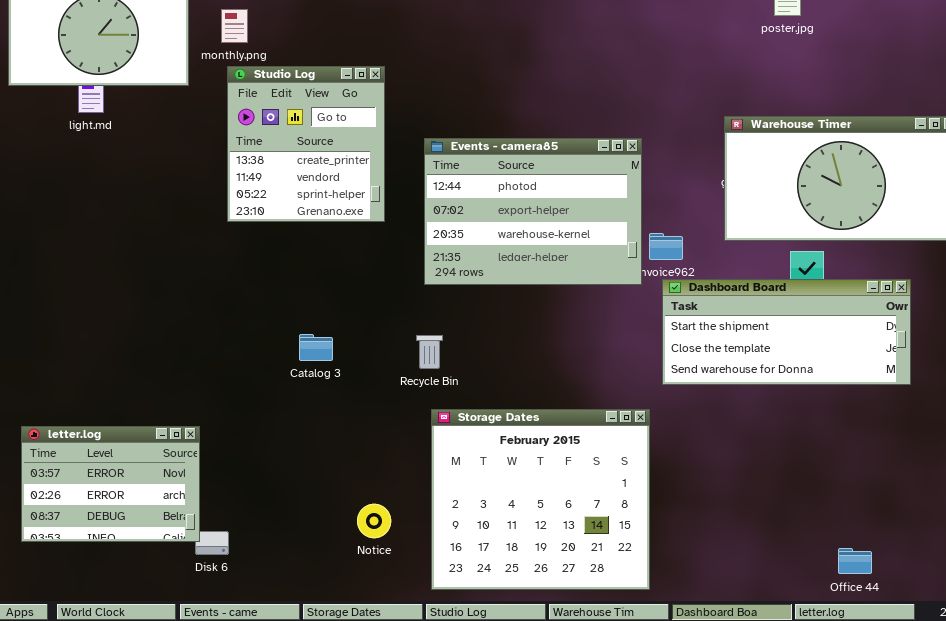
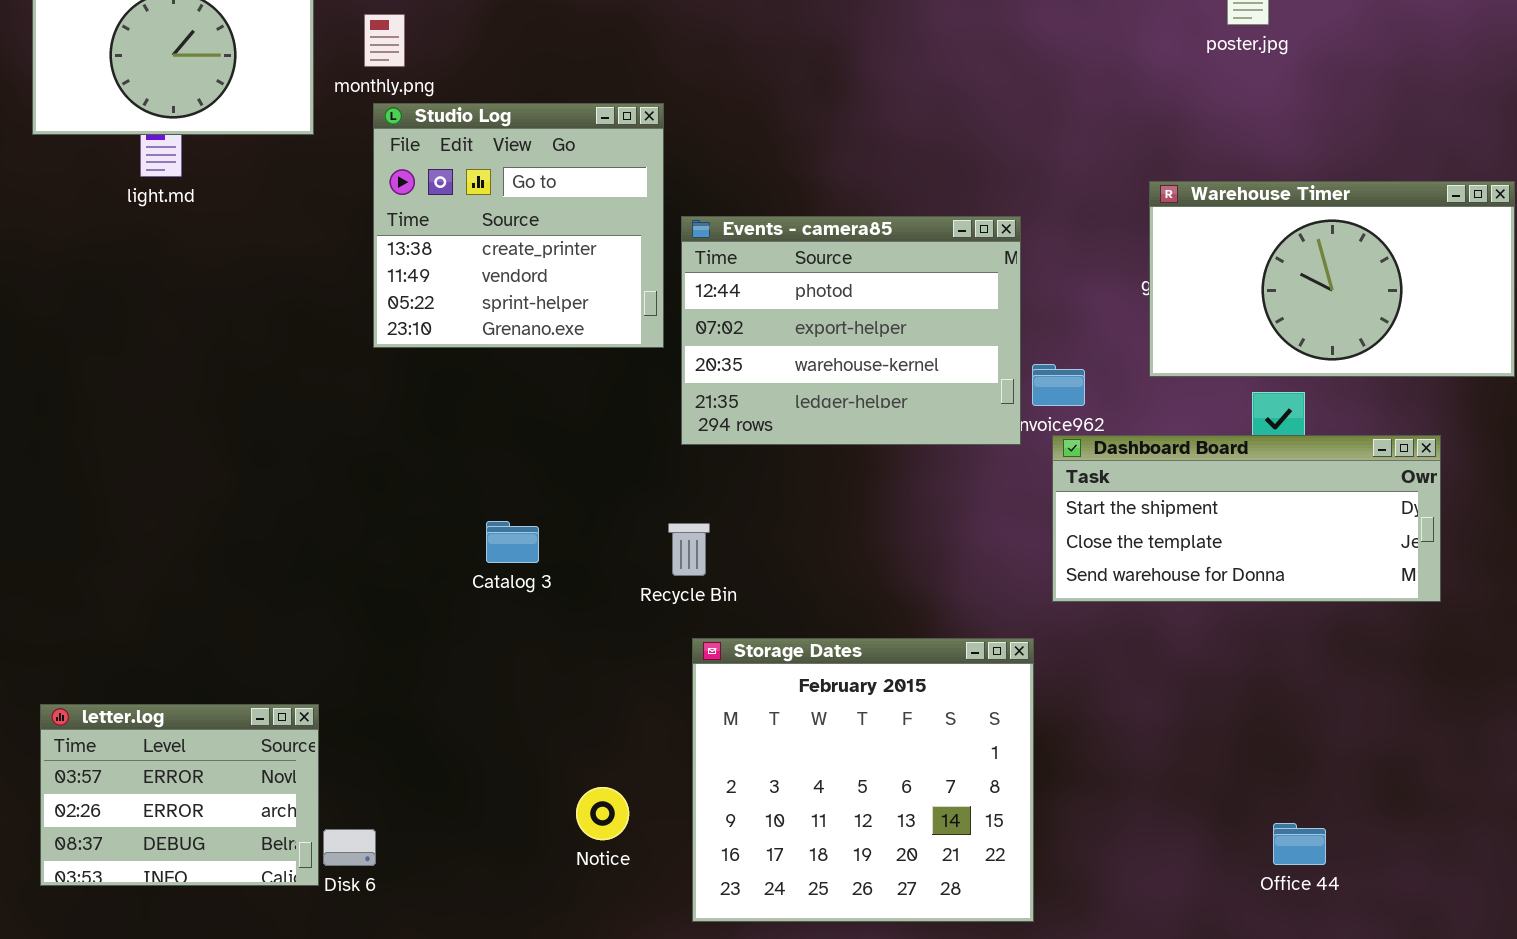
Studio Log: [227,66,385,222] -> [373,103,664,348], resized
letter.log: [21,426,200,542] -> [40,704,319,886], moved
Office 44: [838,548,872,574] -> [1273,823,1326,865], moved

